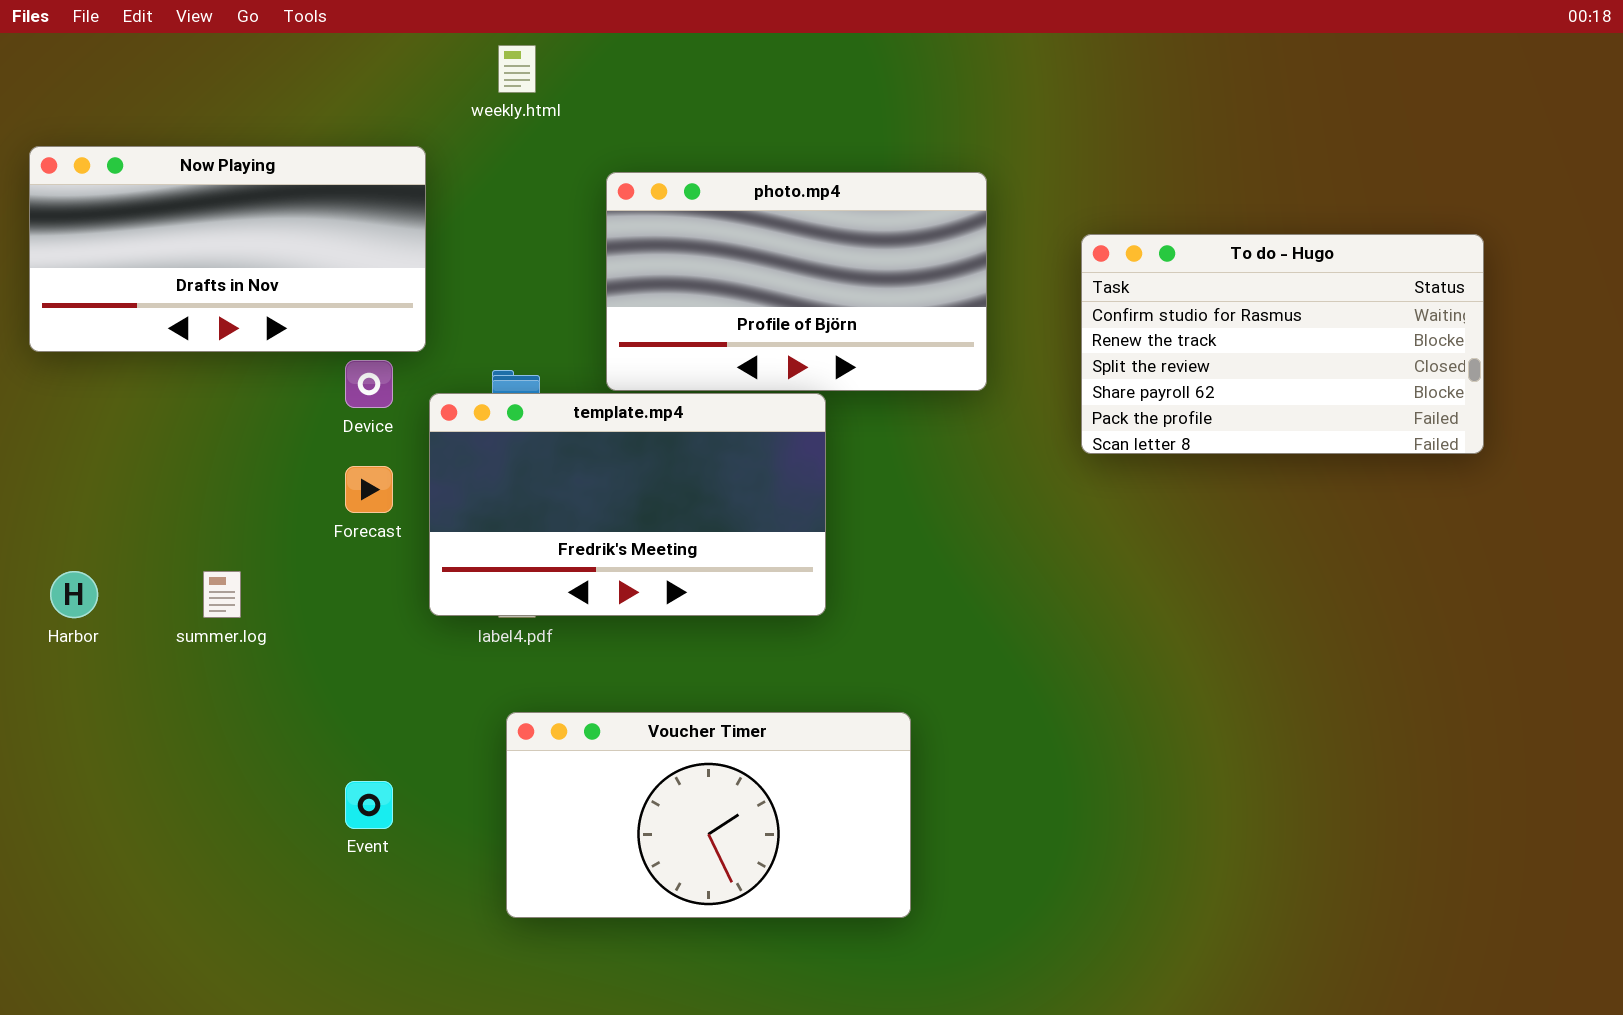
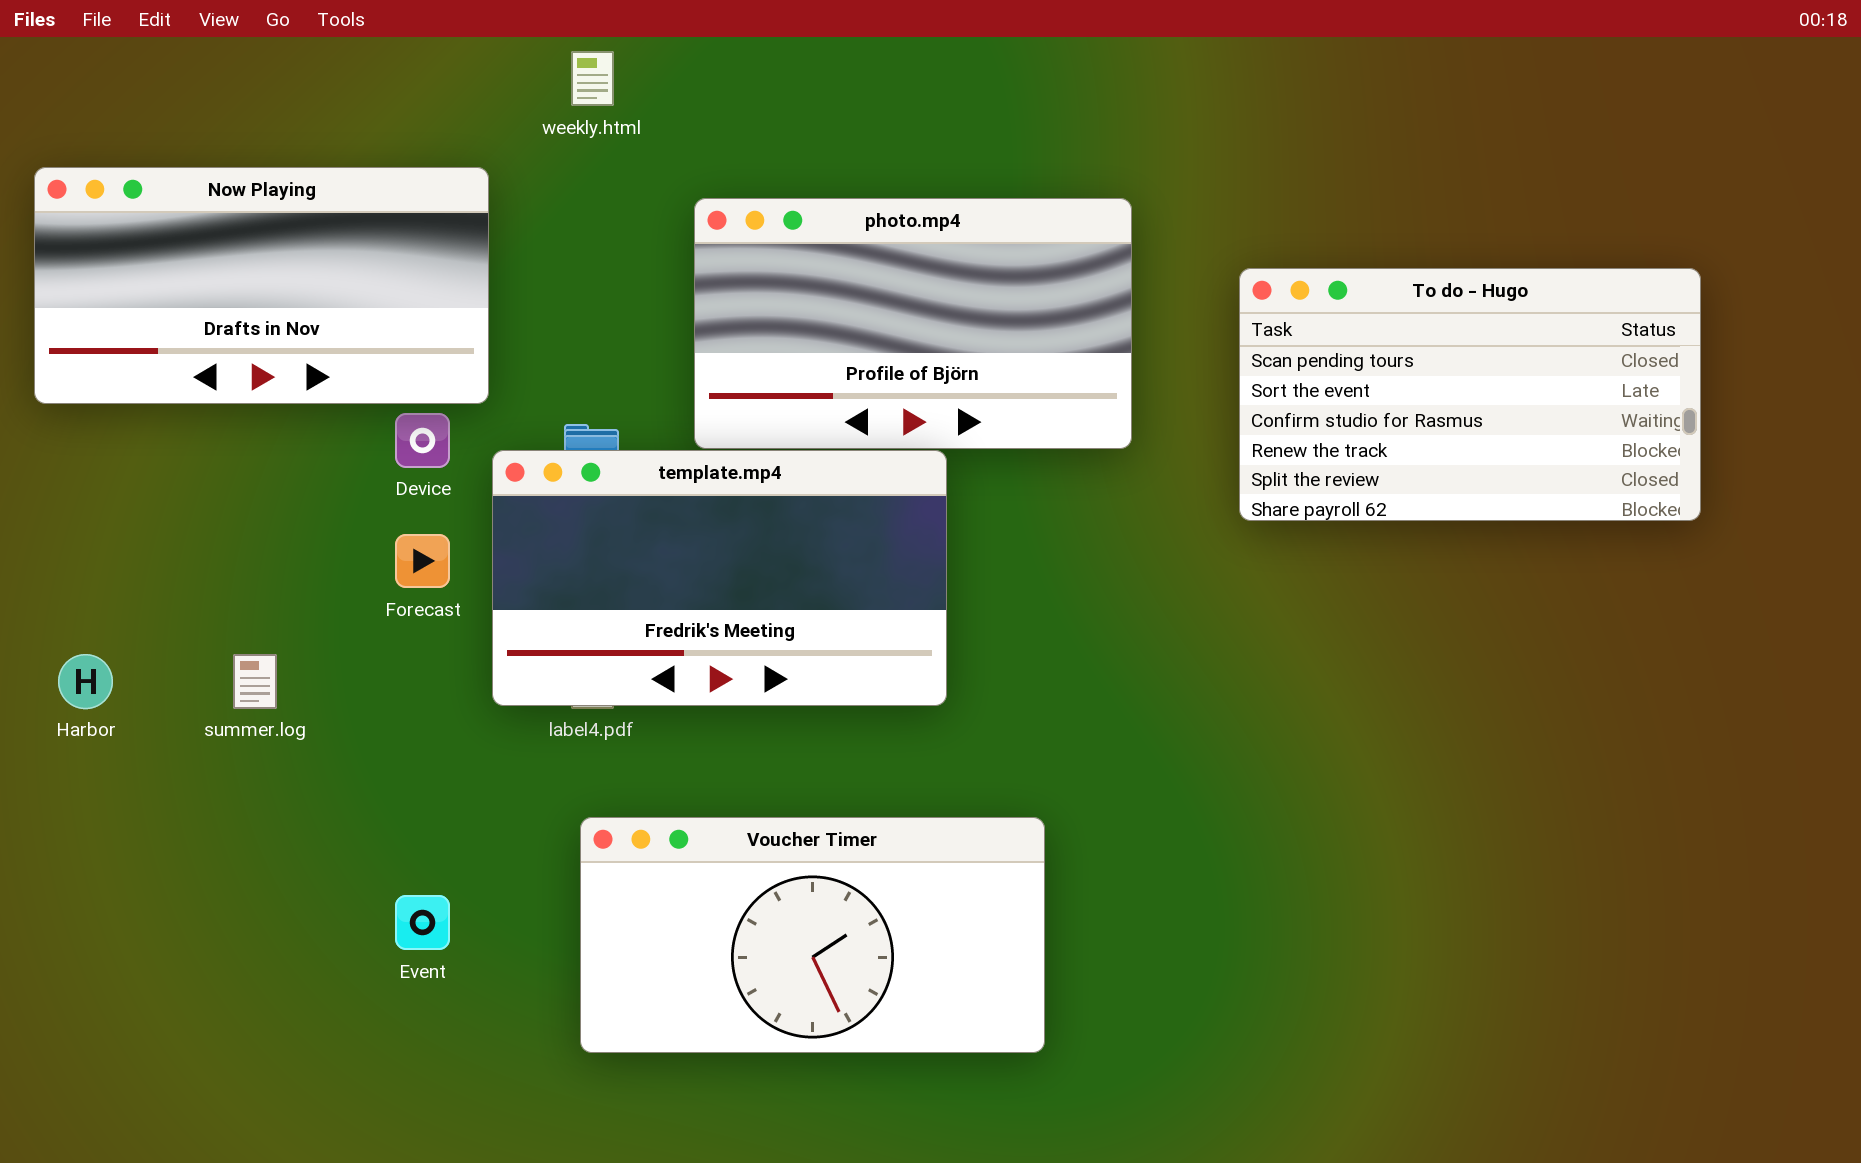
To do - Hugo: [1081,234,1484,454] -> [1239,268,1701,521], scrolled up 2 rows

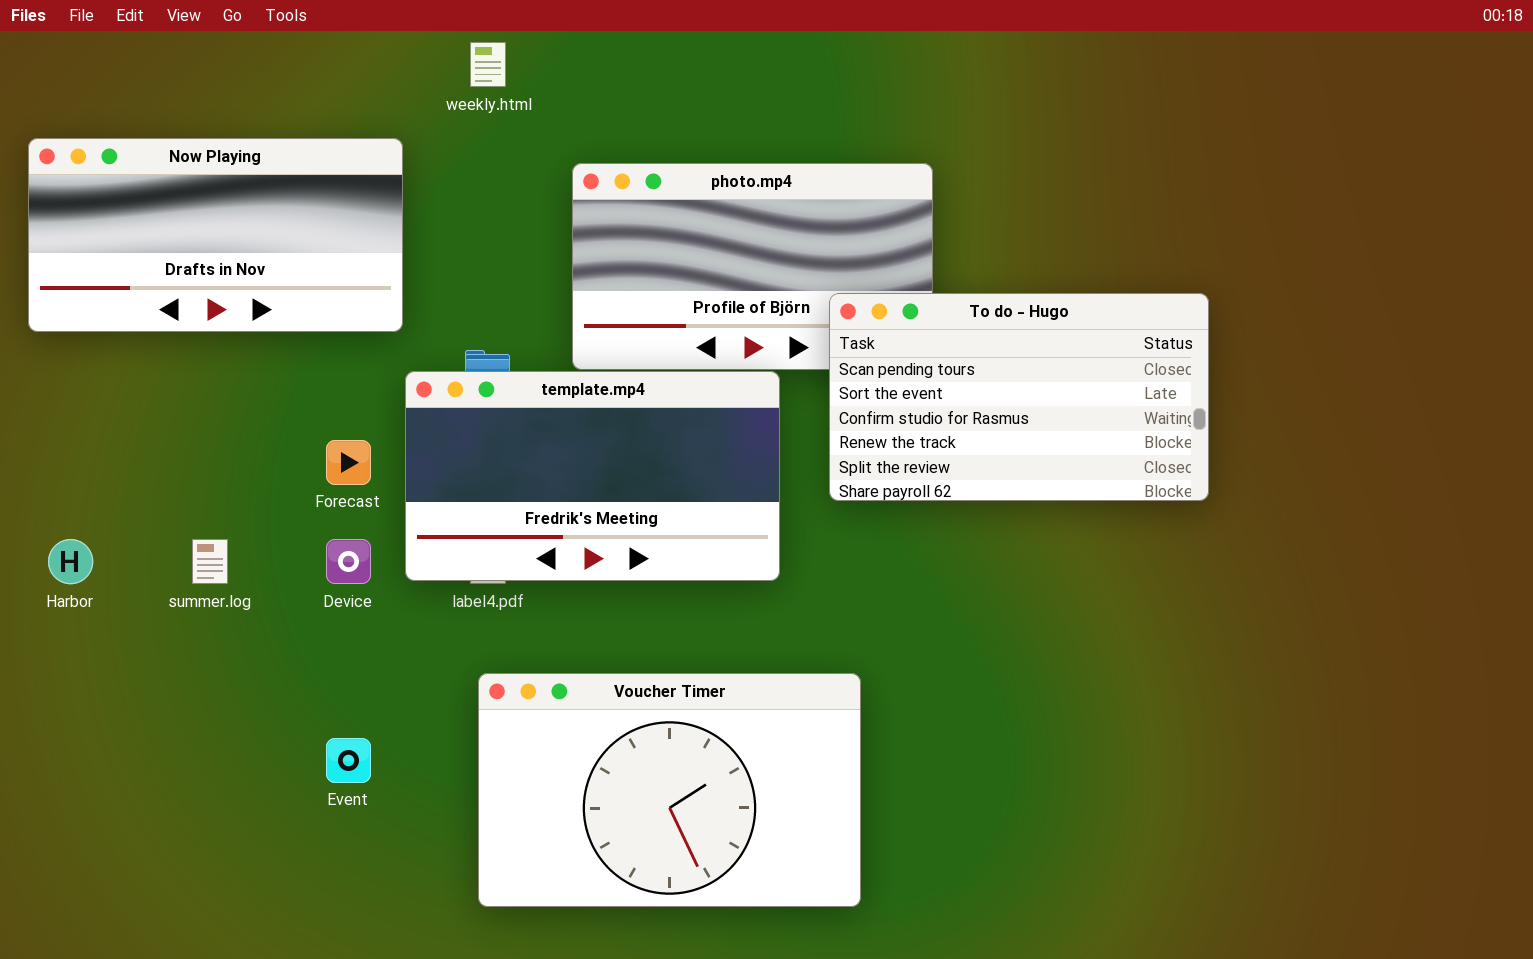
To do - Hugo: [1239,268,1701,521] -> [829,293,1209,501], moved
Device: [395,413,450,468] -> [326,539,371,584], moved
Voucher Timer: [580,817,1045,1053] -> [478,673,861,907], resized

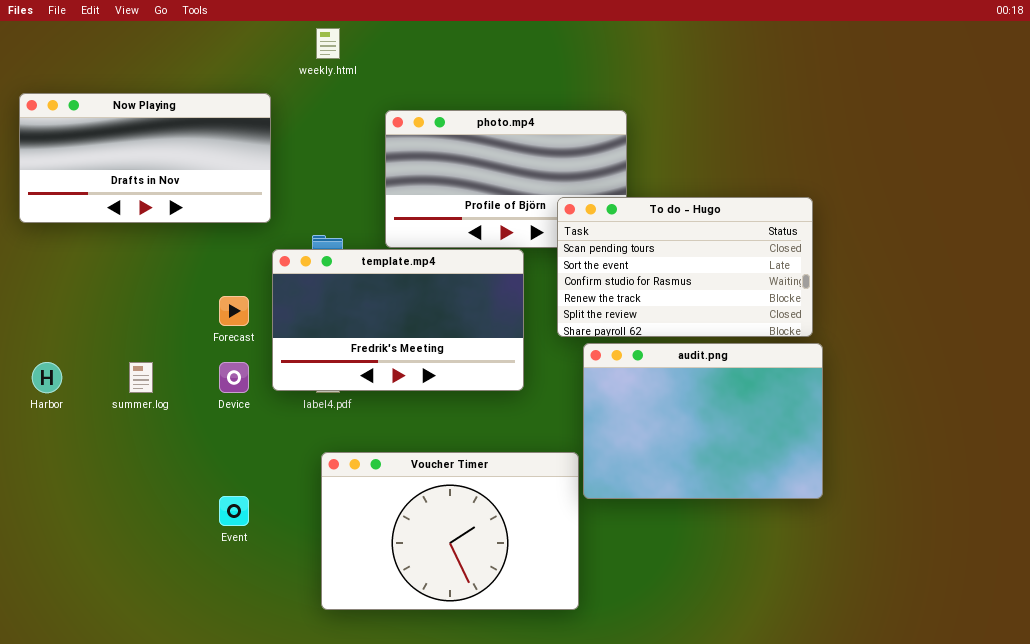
audit.png: none -> [583,343,823,499], opened

